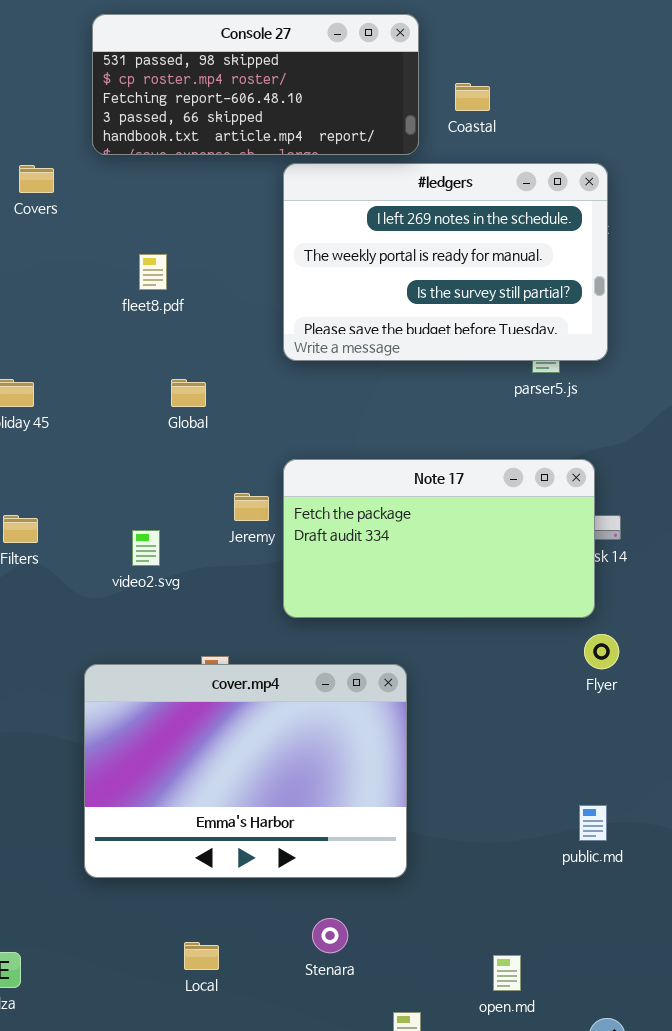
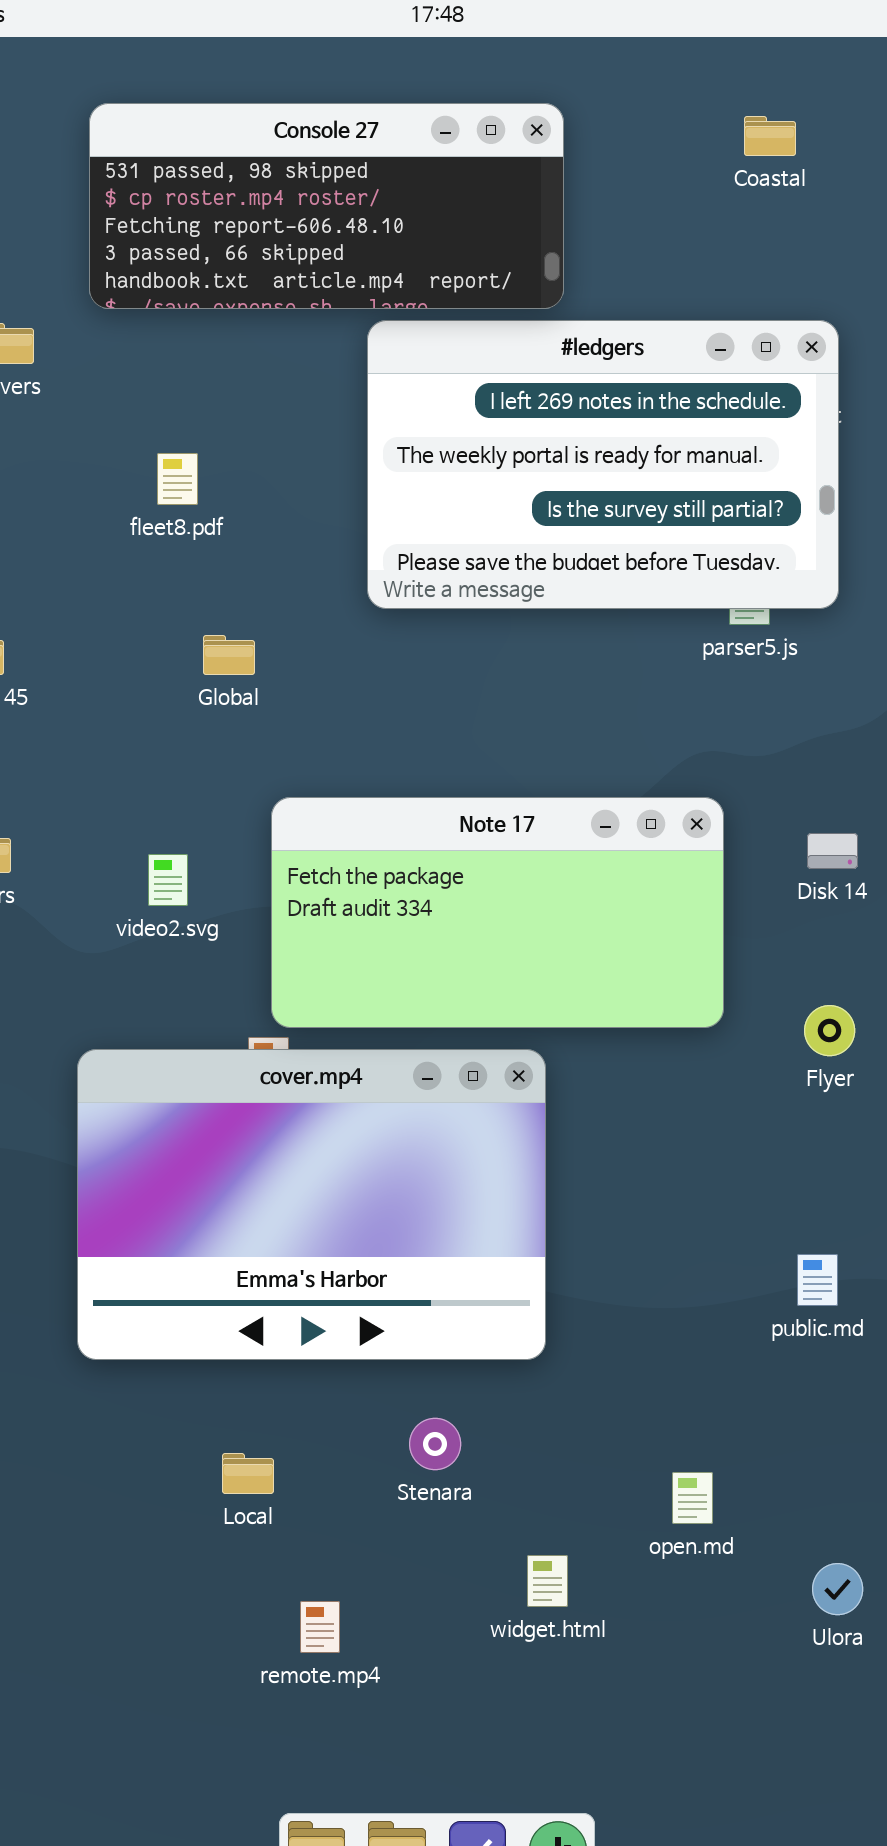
Coastal: [455,83,490,111] -> [744,116,796,156], moved
Note 17: [283,459,595,618] -> [271,797,724,1028], moved

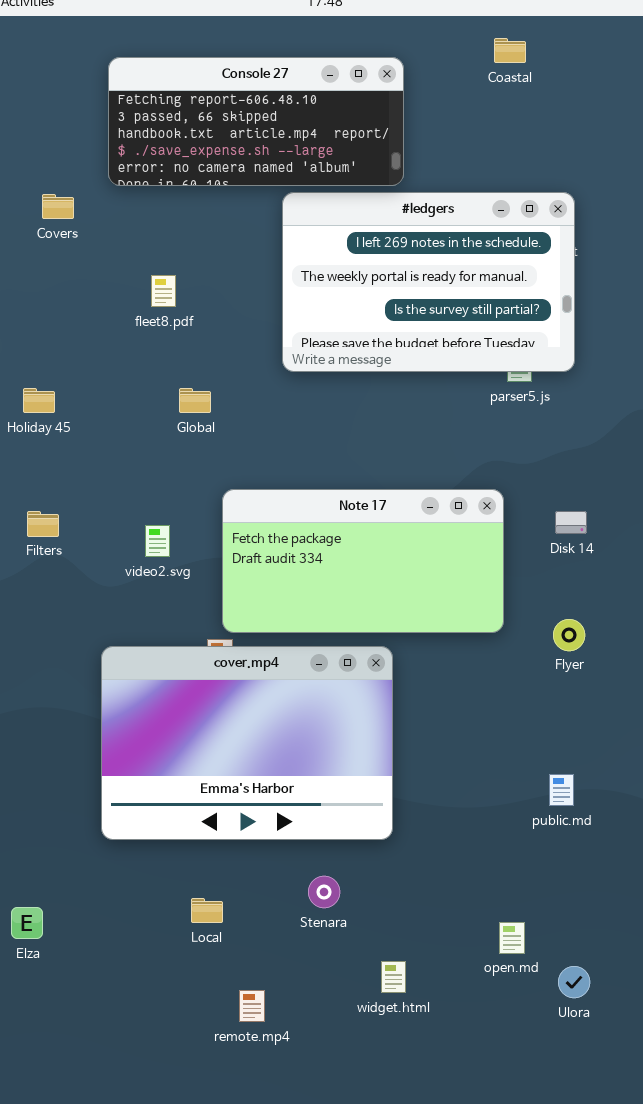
Console 27: [89,103,564,309] -> [108,57,404,186], scrolled down 2 rows
Coastal: [744,116,796,156] -> [494,38,526,63], moved
open.md: [672,1472,713,1524] -> [499,922,525,954], moved

